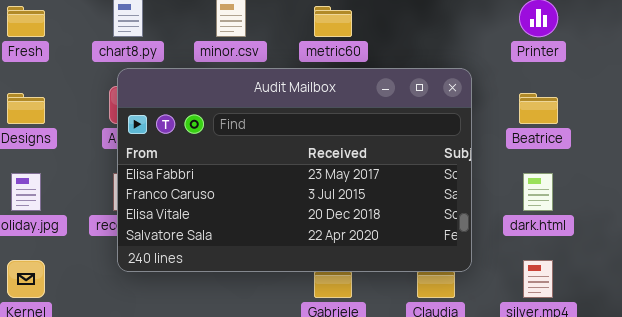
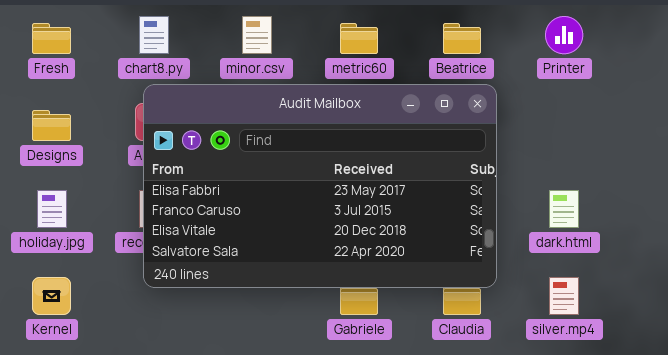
Beatrice: [519,93,558,124] -> [443,23,481,54], moved

